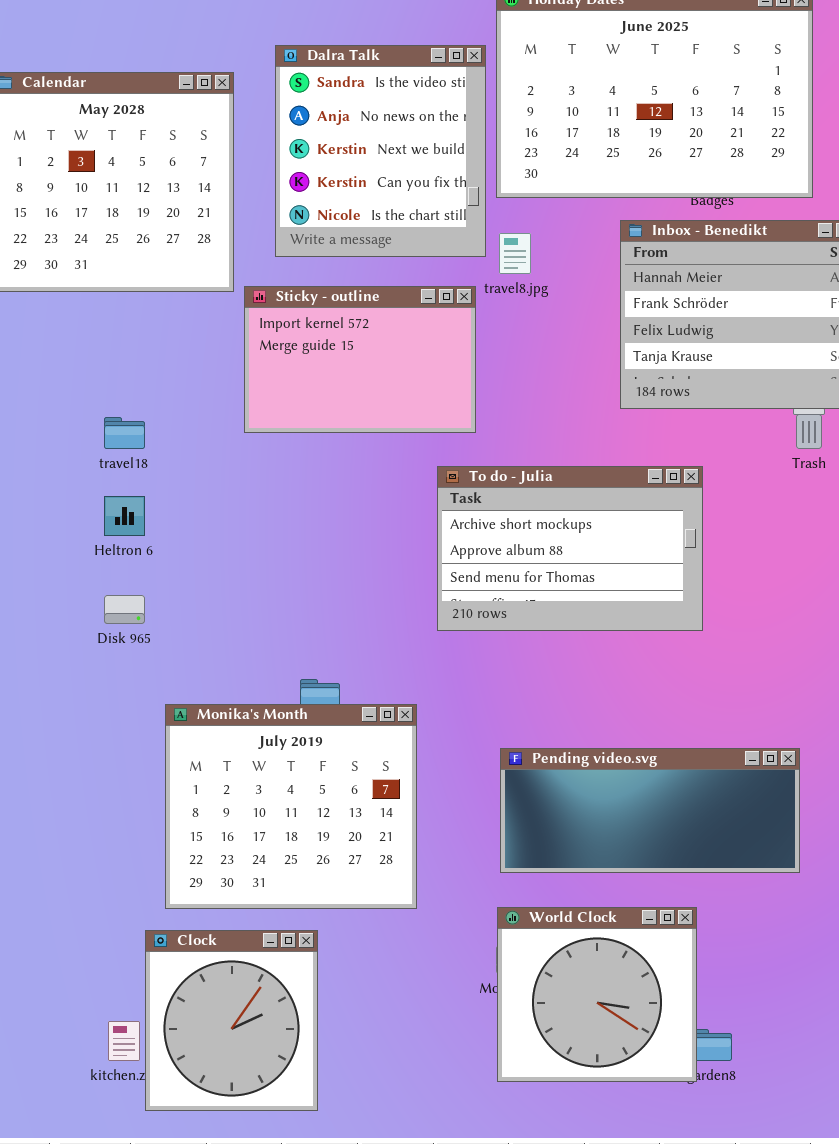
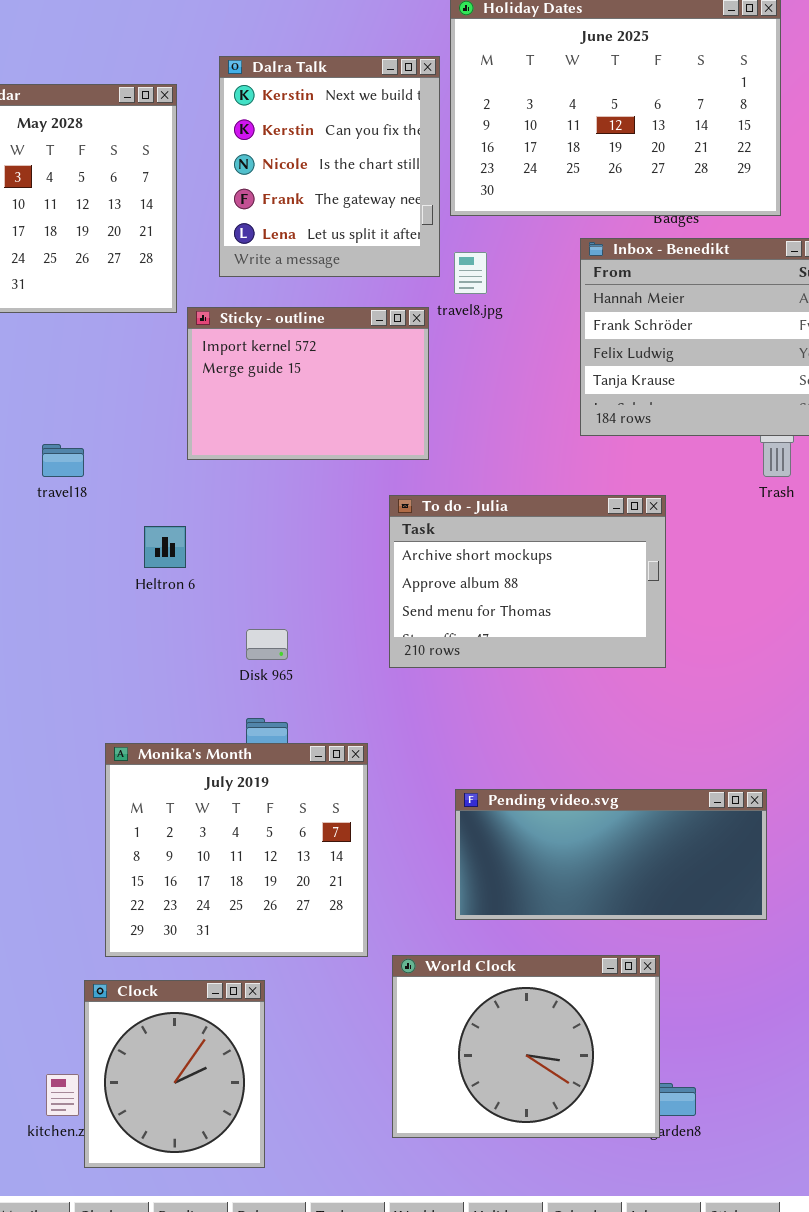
Dalra Talk: [275,45,486,257] -> [219,56,440,277], scrolled down 2 rows
Heltron 6: [104,496,145,536] -> [144,526,186,568], moved
Disk 965: [104,595,145,624] -> [246,629,288,660], moved
World Clock: [497,907,697,1082] -> [392,955,660,1138], resized

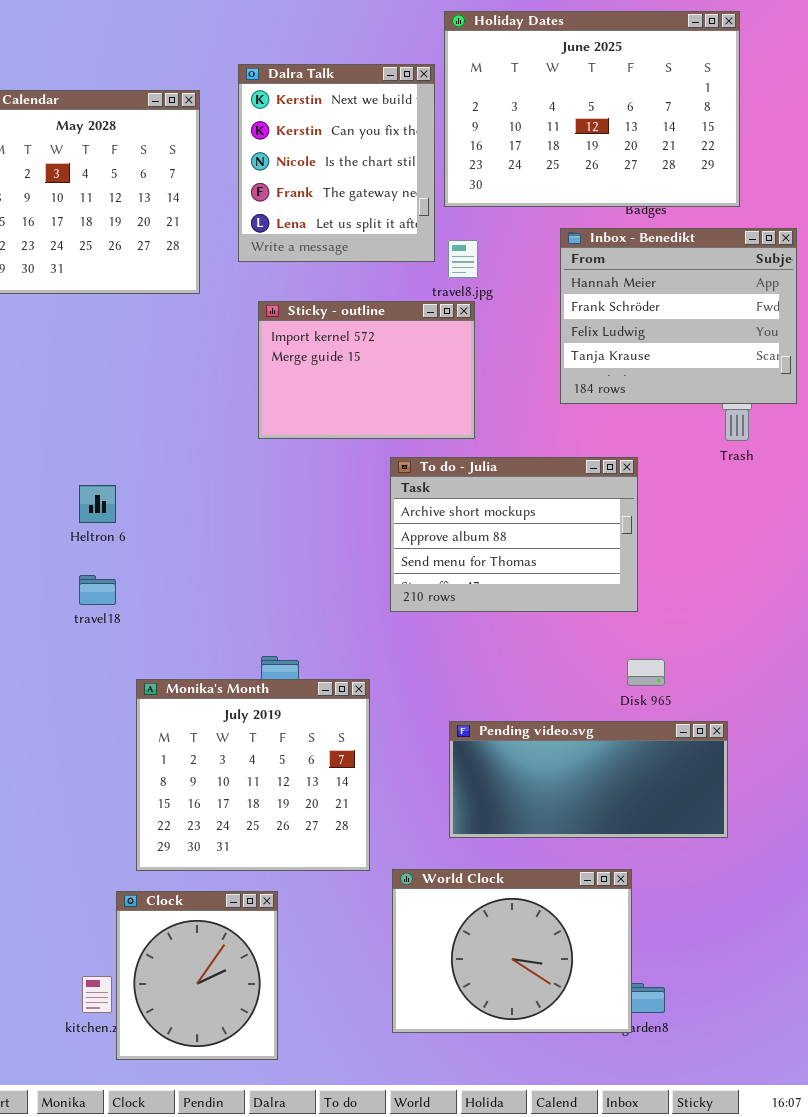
Sticky - outline: [187,307,429,460] -> [258,301,475,439], moved
travel18: [42,444,84,477] -> [79,575,116,605], moved
Heltron 6: [144,526,186,568] -> [79,485,116,523], moved
Disk 965: [246,629,288,660] -> [627,659,665,686], moved

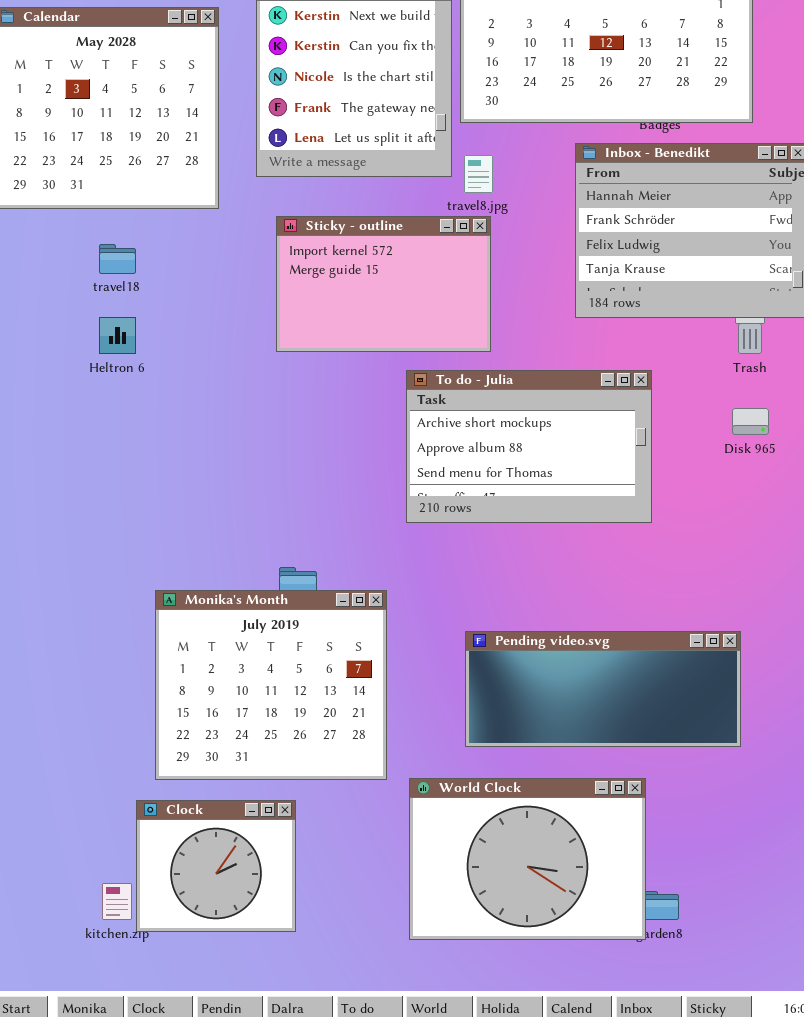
Heltron 6: [79,485,116,523] -> [99,317,136,354], moved
travel18: [79,575,116,605] -> [99,244,136,274], moved
Disk 965: [627,659,665,686] -> [732,408,769,435], moved
Clock: [116,891,278,1060] -> [136,800,296,932], resized

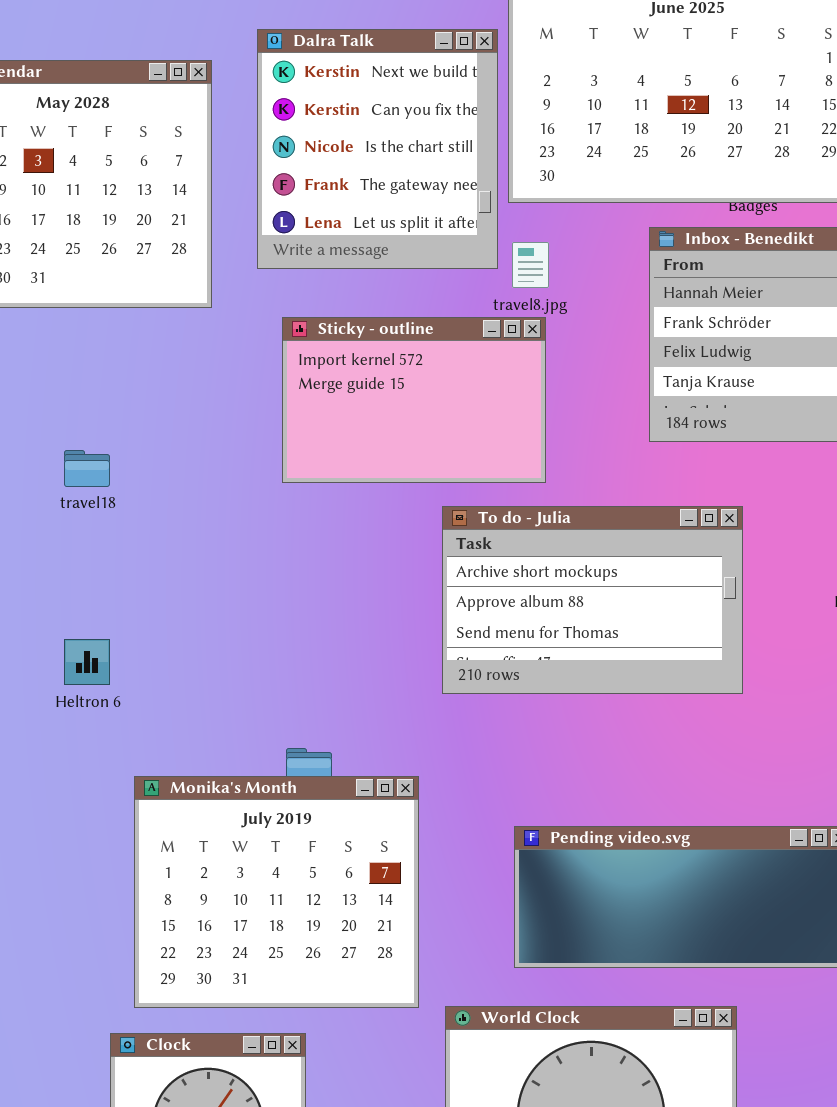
travel18: [99,244,136,274] -> [64,450,110,487], moved
Heltron 6: [99,317,136,354] -> [64,639,110,685], moved

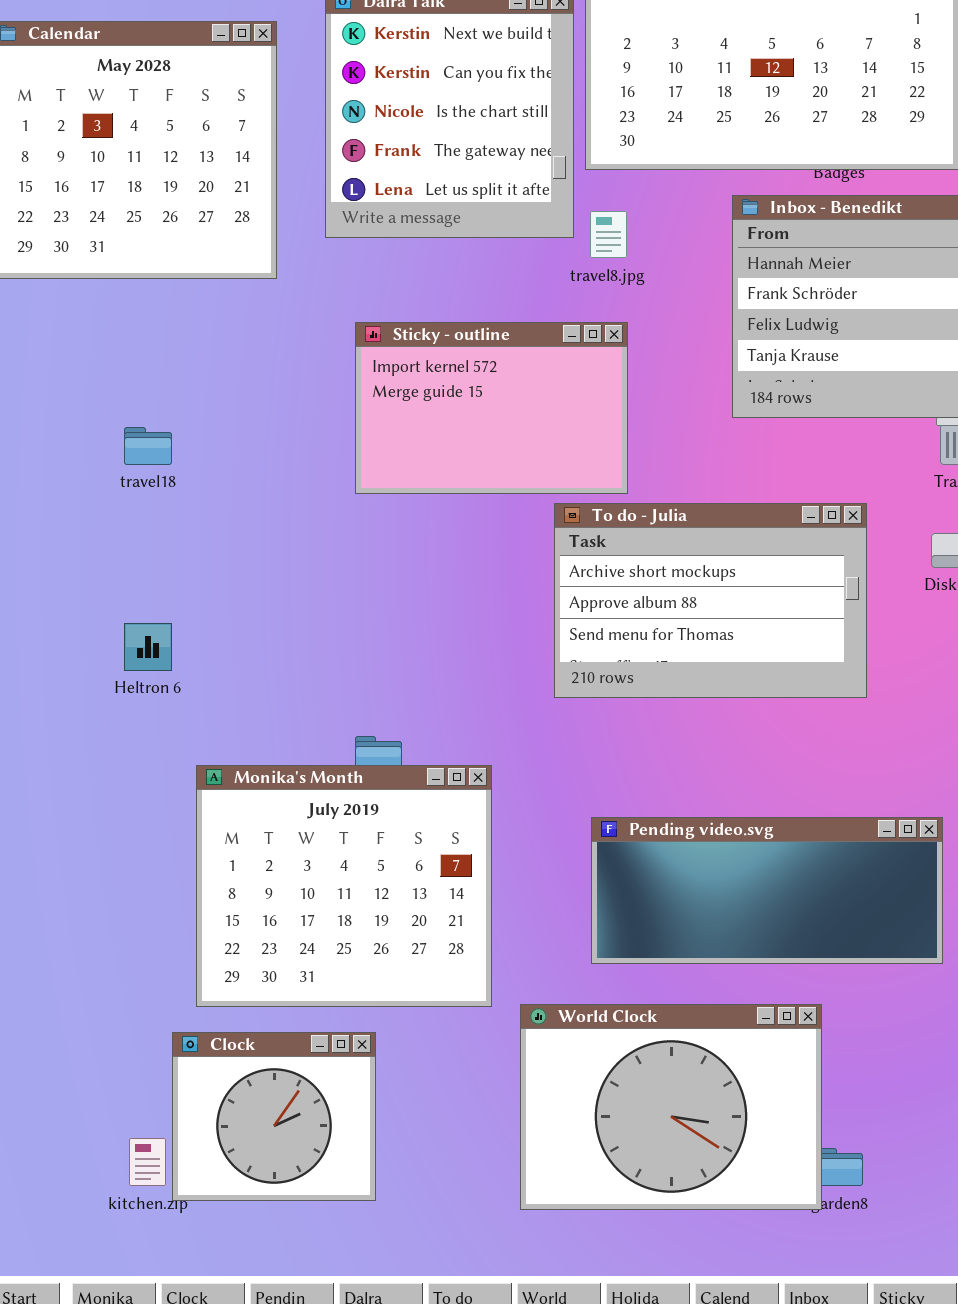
Sticky - outline: [282,317,546,483] -> [355,322,628,494], moved
To do - Julia: [442,506,743,694] -> [554,503,867,698], moved

